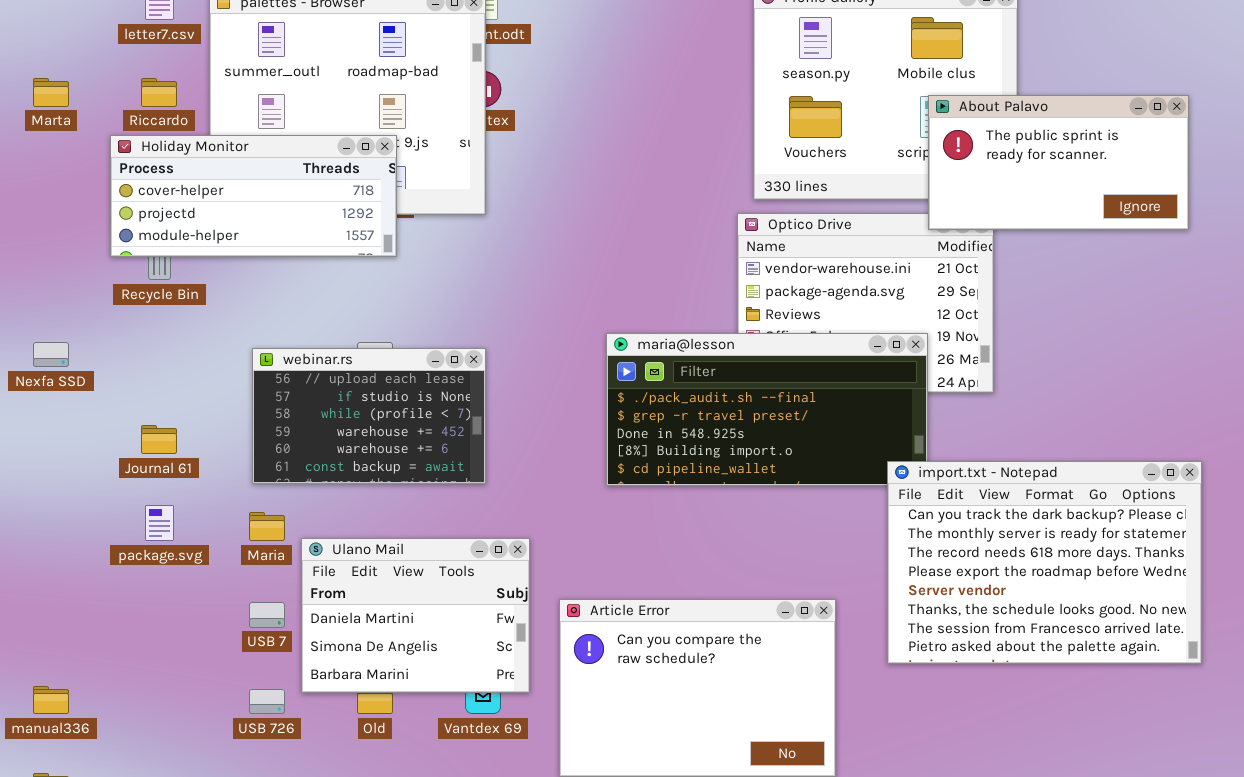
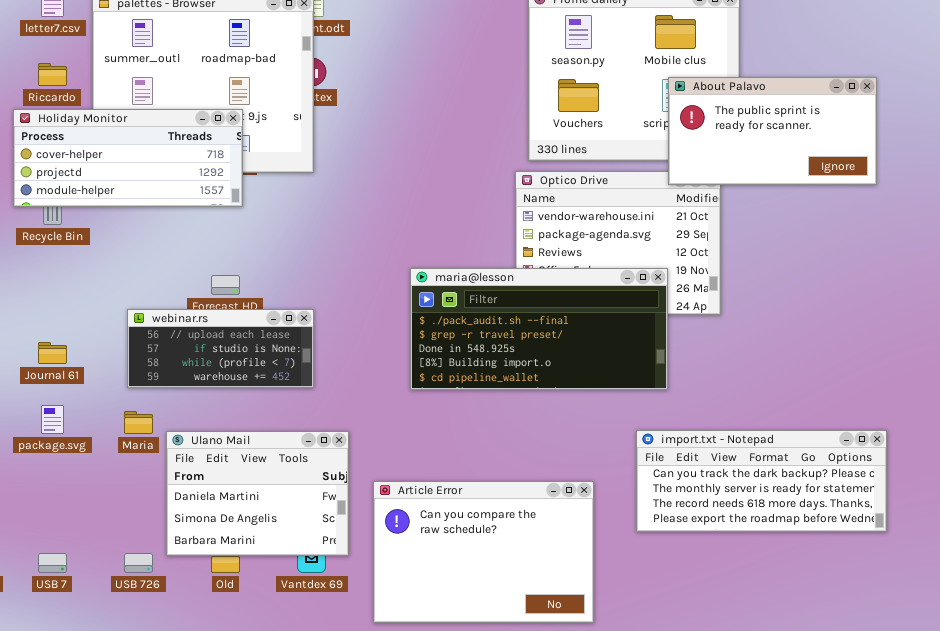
webinar.rs: [252,348,486,484] -> [127,309,314,388], resized
import.txt - Notepad: [887,461,1202,664] -> [636,430,887,532], resized
USB 7: [249,602,285,628] -> [38,553,67,573], moved

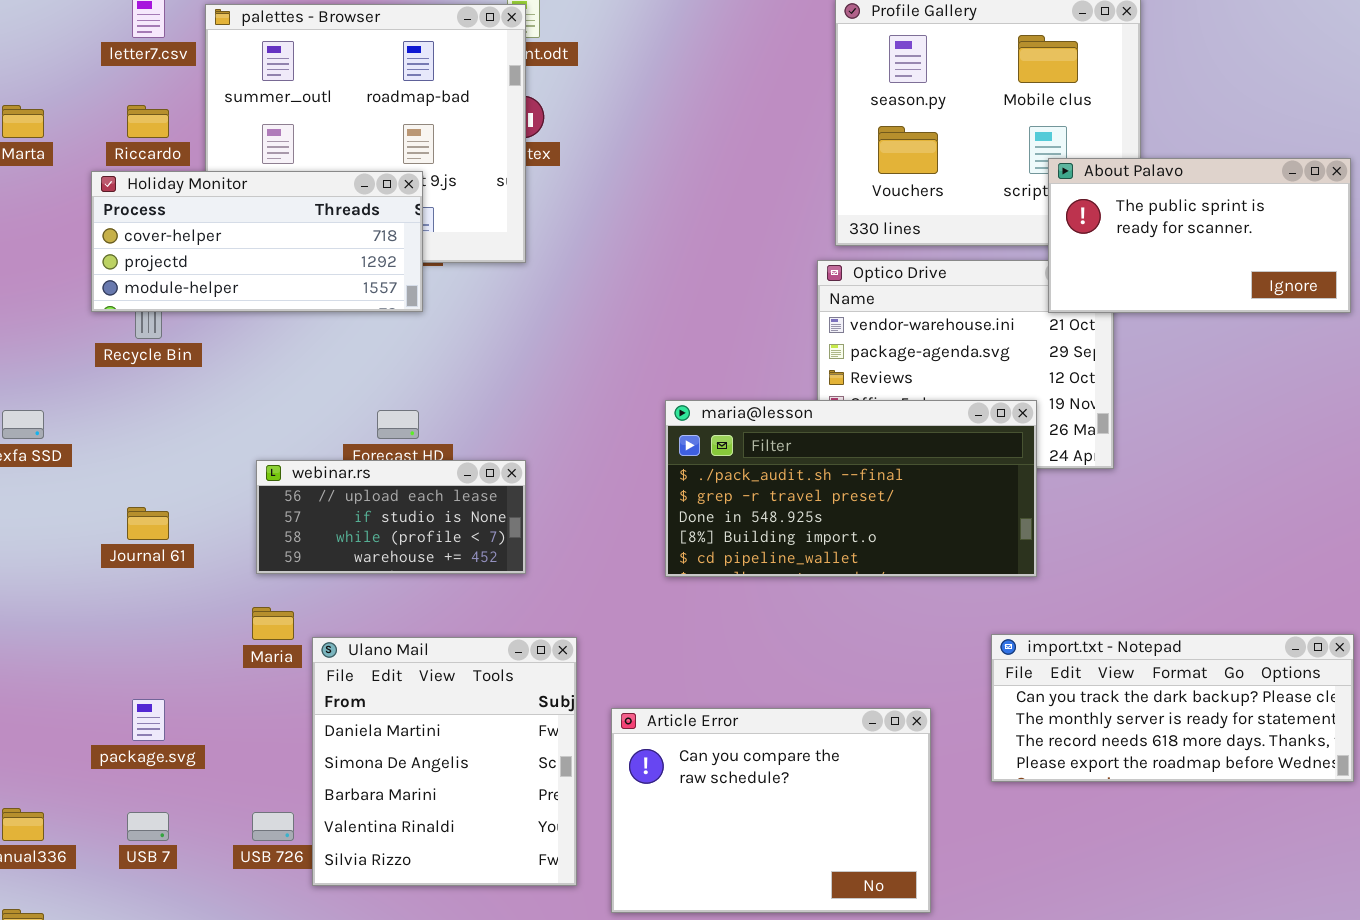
About Palavo: [668,77,877,185] -> [1048,158,1351,313], moved
package.svg: [41,405,64,434] -> [132,699,165,741], moved
Ulano Mail: [166,431,349,556] -> [312,637,577,886], resized

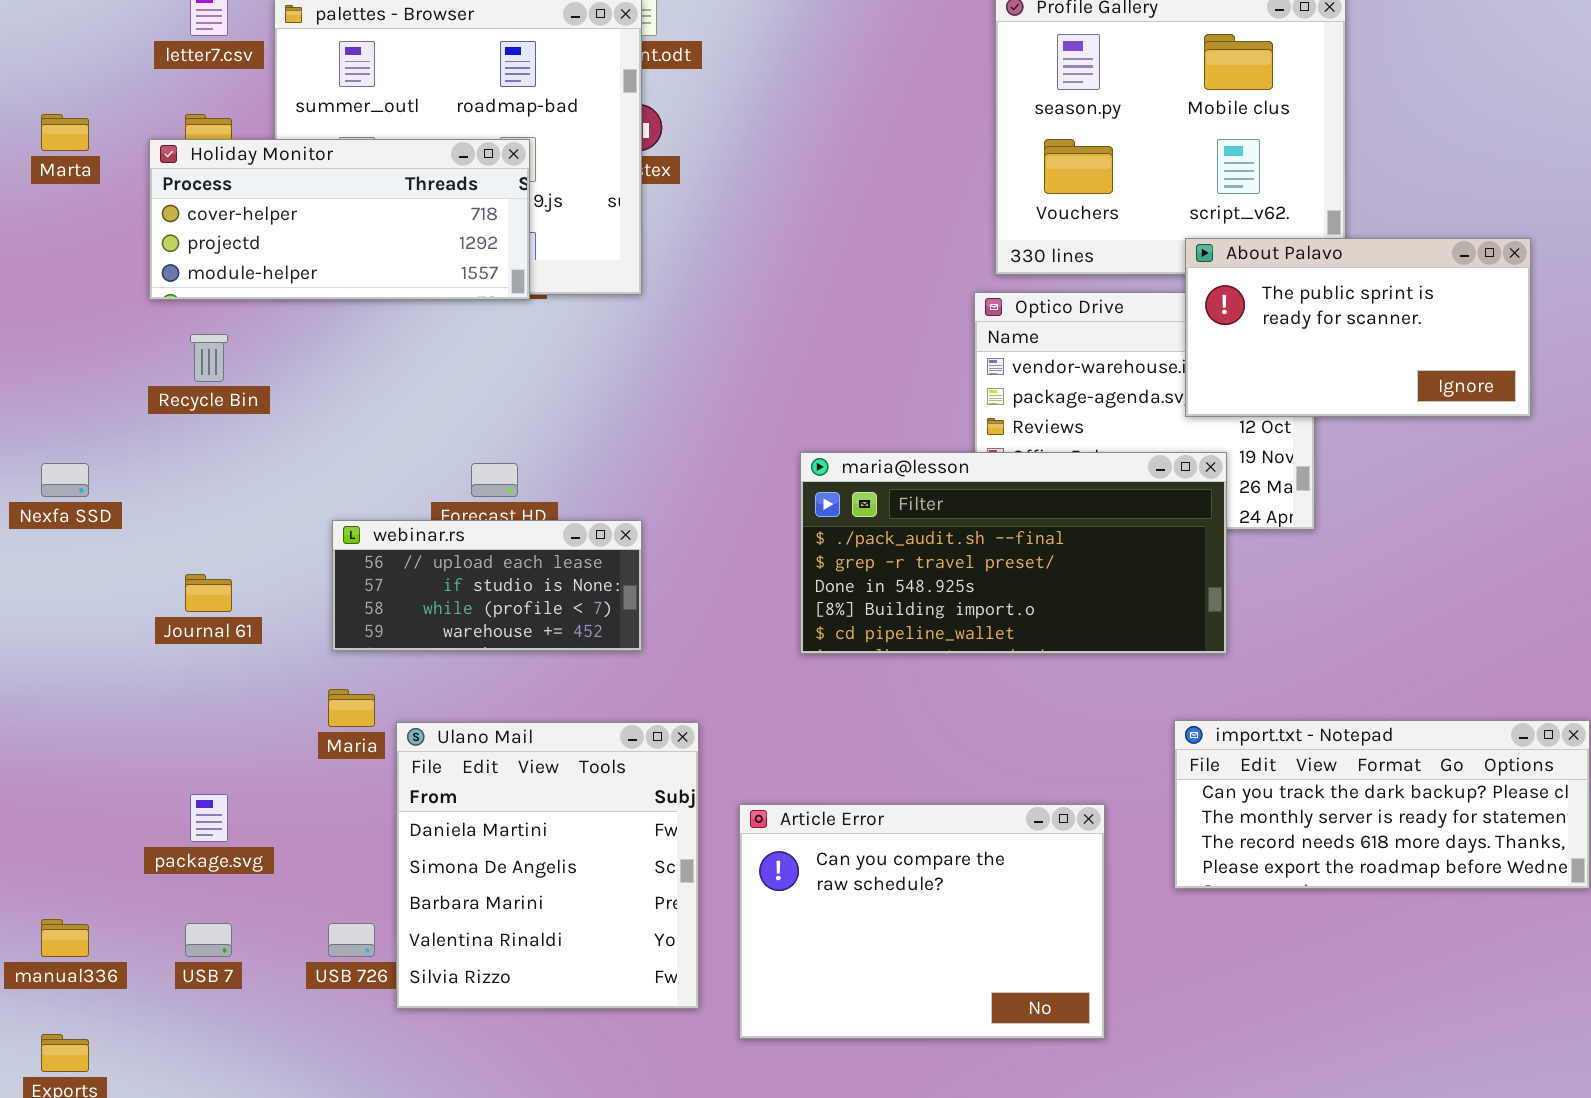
About Palavo: [1048,158,1351,313] -> [1185,238,1531,417], moved
Holiday Monitor: [91,171,423,312] -> [149,139,530,300], moved

